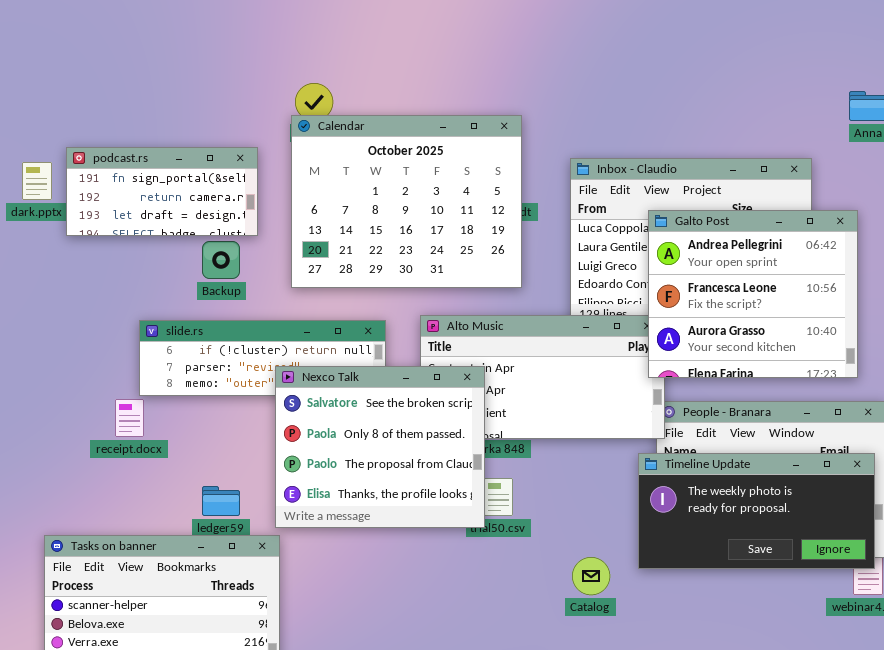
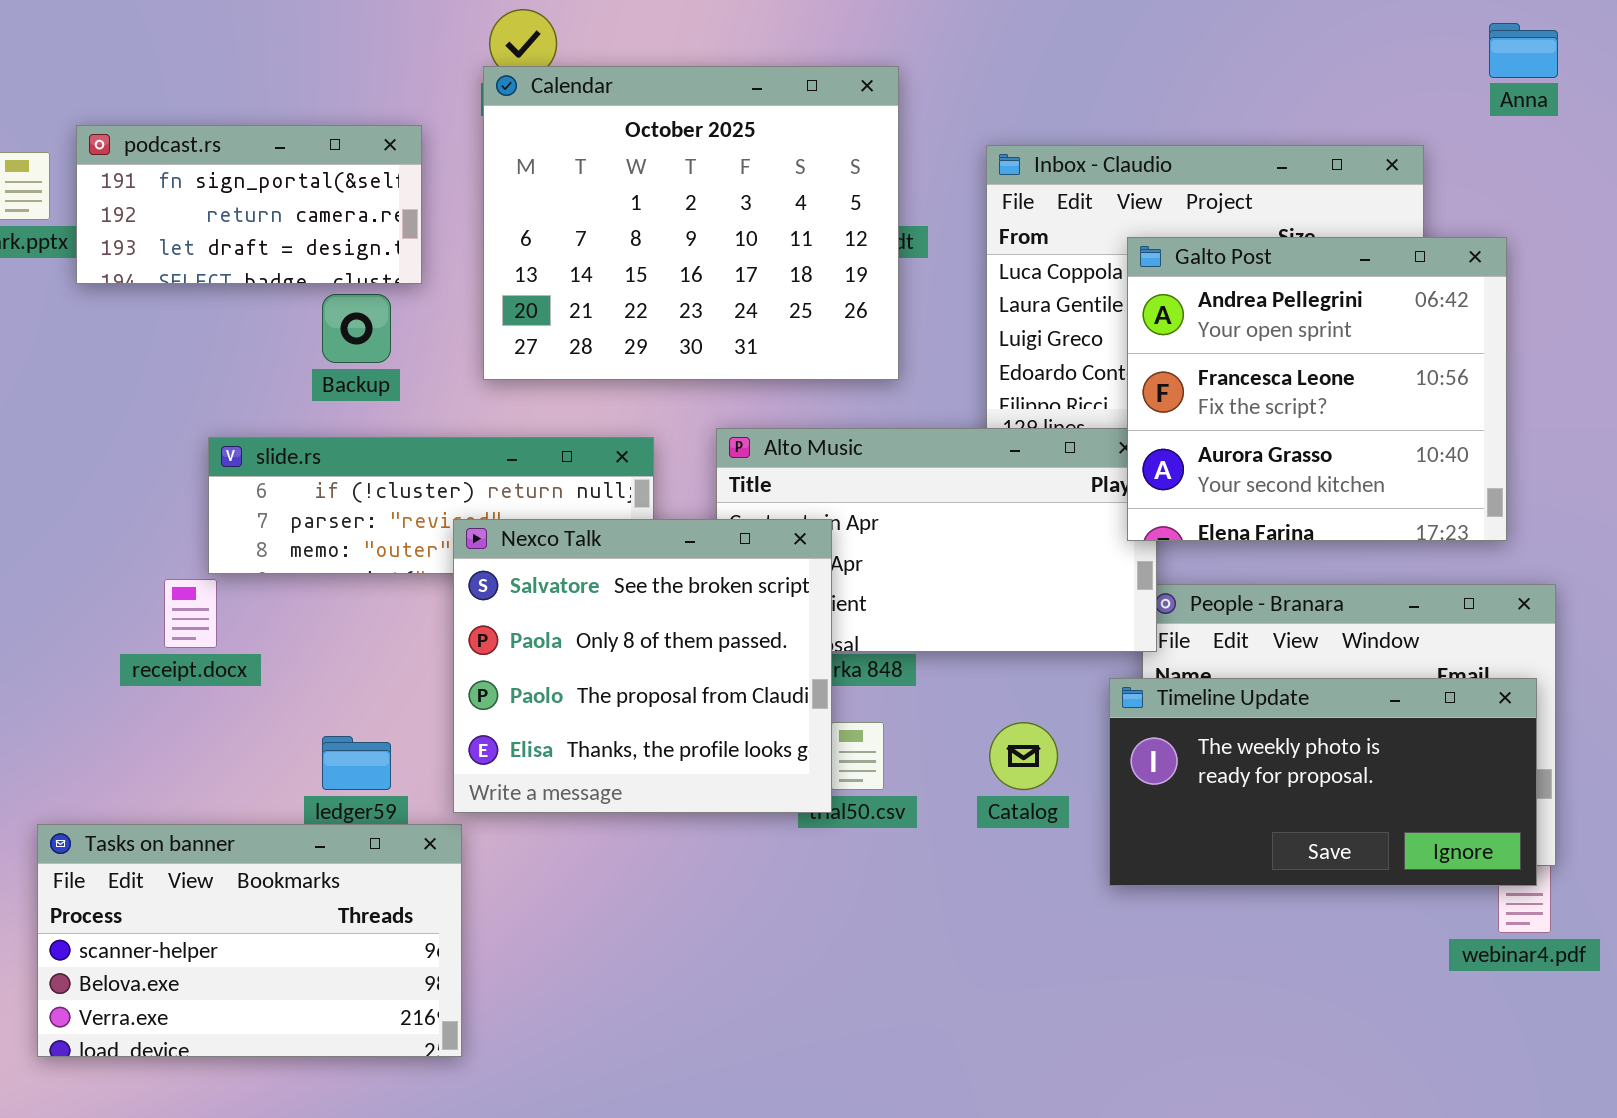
Catalog: [572,557,610,595] -> [989,722,1058,790], moved

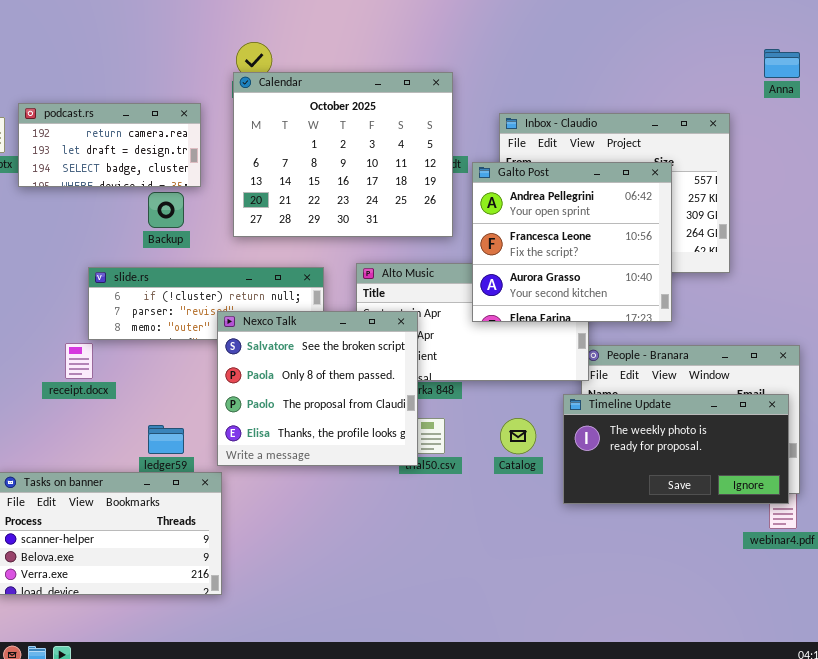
podcast.rs: [76,125,422,284] -> [18,103,201,187], scrolled down 1 row
Galto Post: [1127,237,1507,541] -> [472,162,672,322], moved

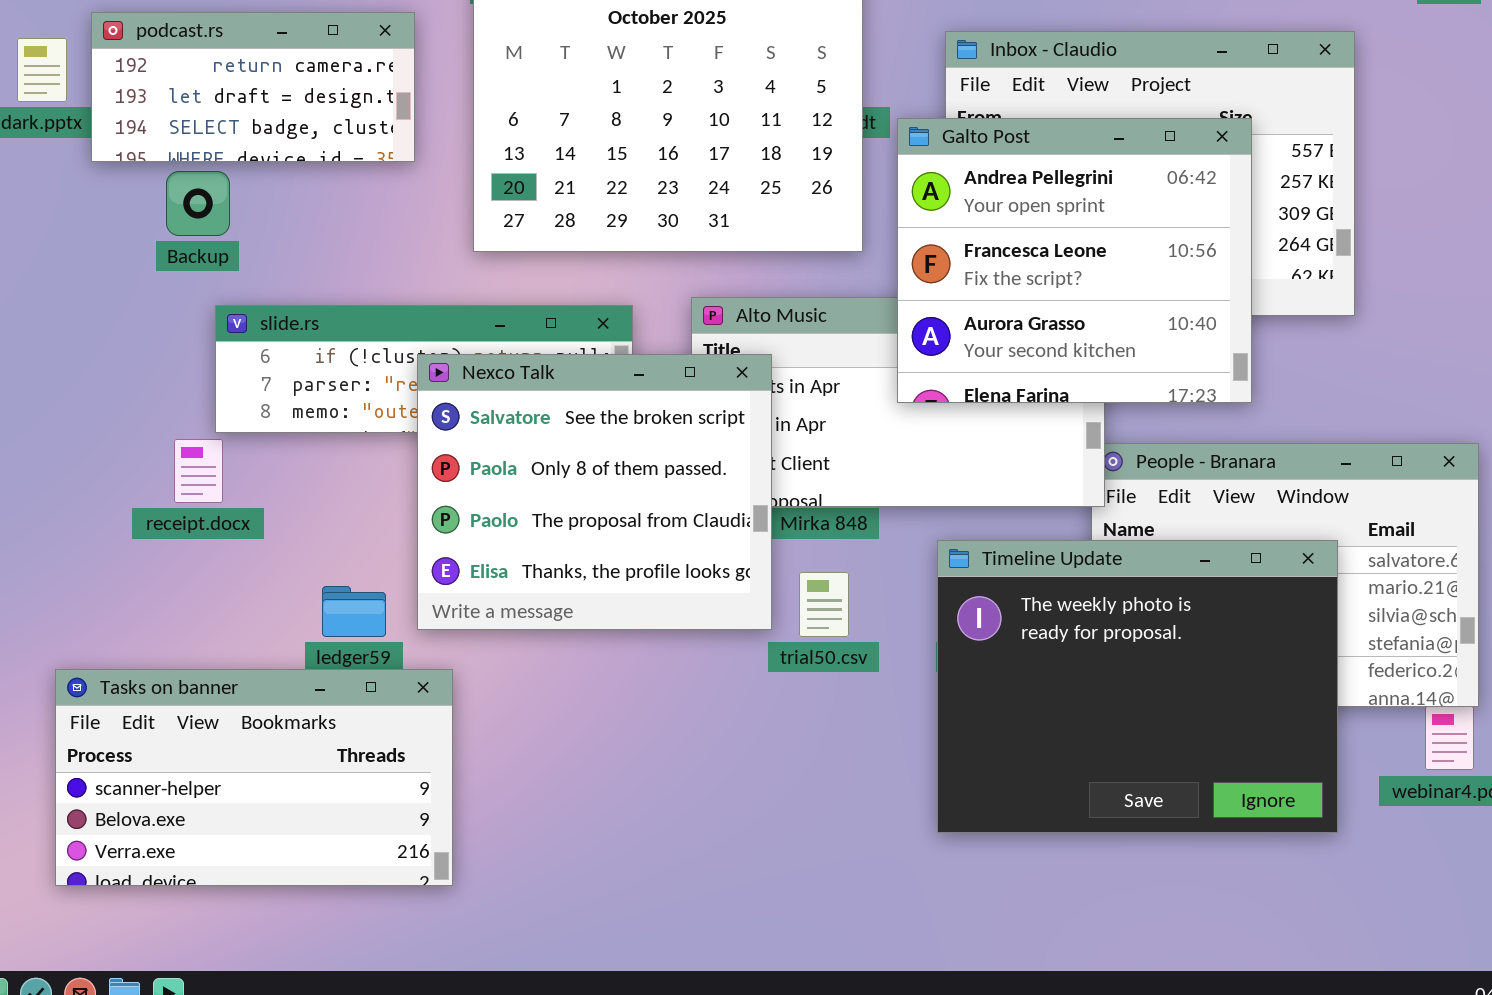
Backup: [148,192,184,228] -> [166,171,230,236], moved
Nexco Talk: [217,311,418,466] -> [417,354,772,630], moved
Timeline Update: [563,394,789,504] -> [937,540,1338,833], moved, resized

